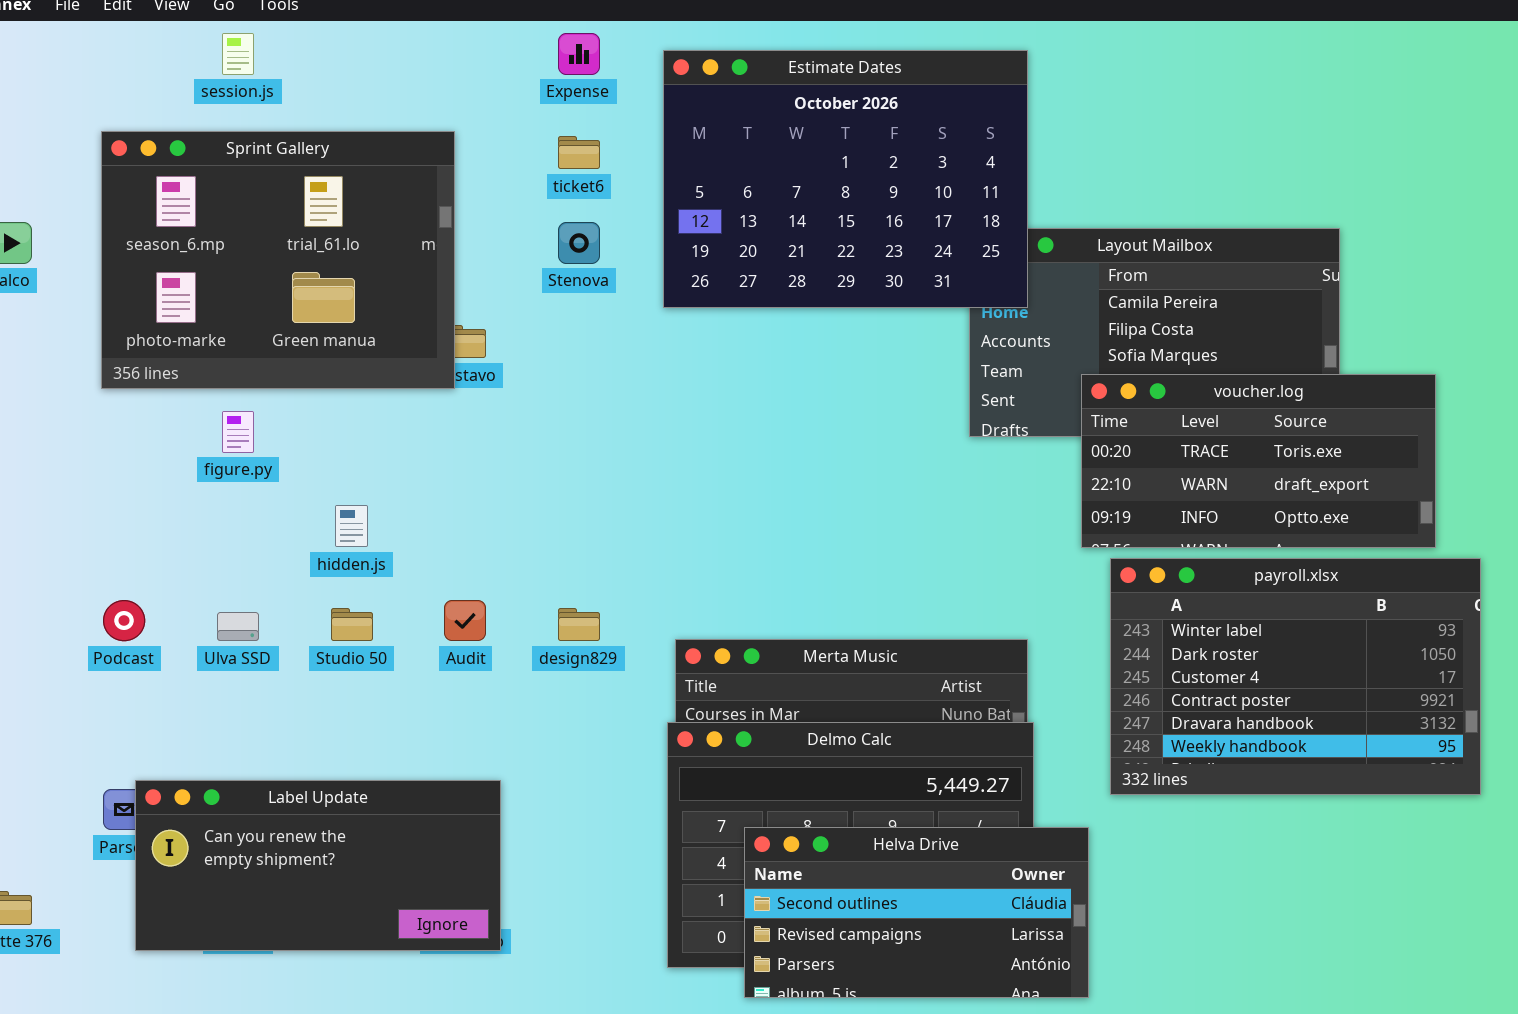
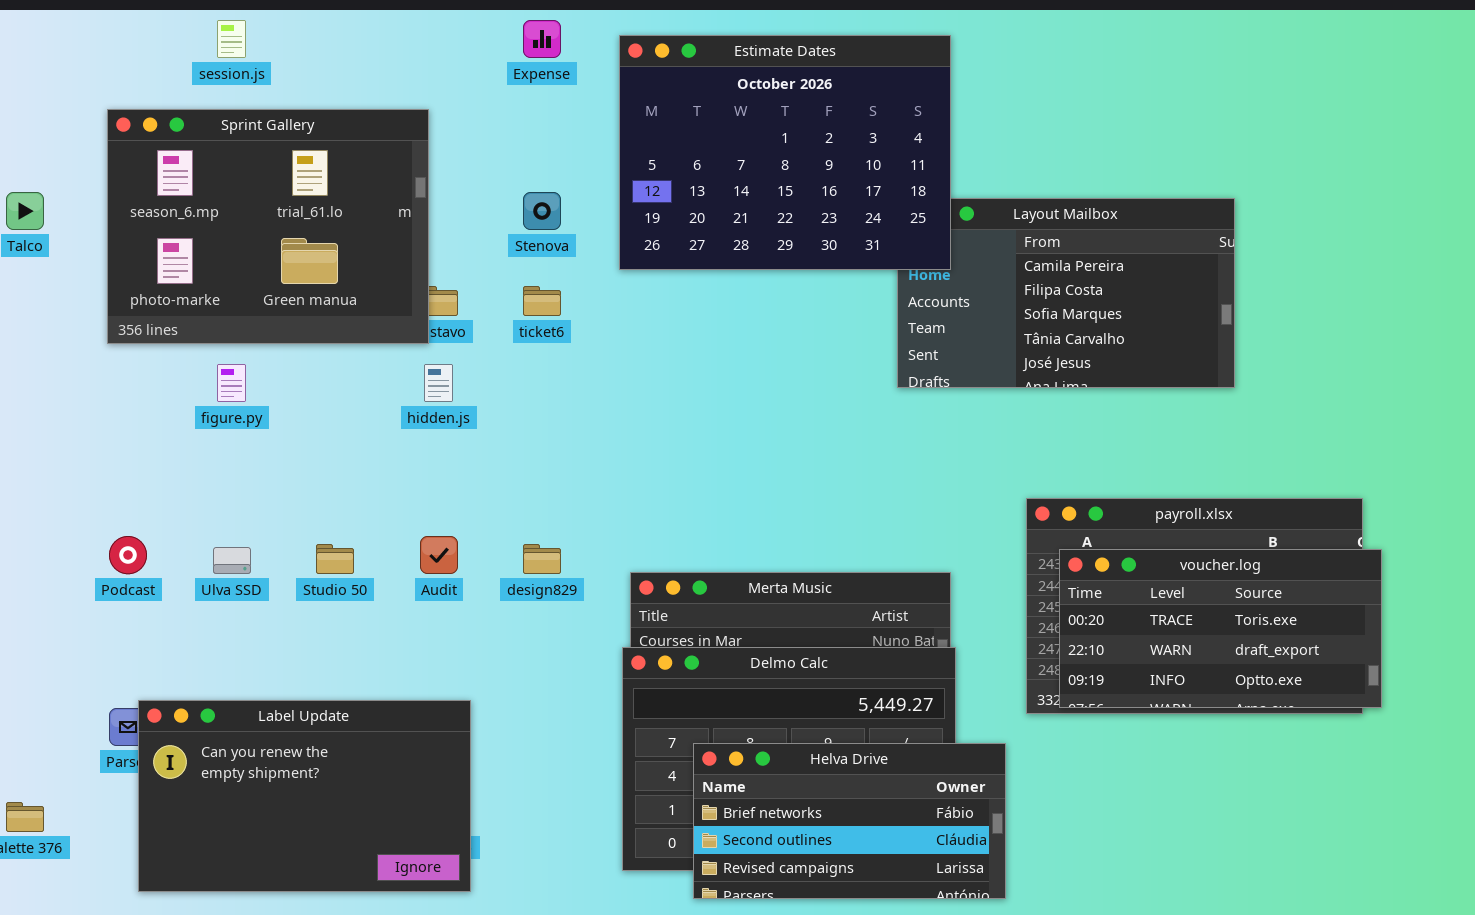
ticket6: [558,136,600,169] -> [523,286,561,316], moved
voucher.log: [1081,374,1436,548] -> [1059,549,1382,708], moved
hidden.js: [335,505,368,547] -> [424,364,453,402], moved
Label Update: [135,780,501,951] -> [138,700,471,892], resized
Helva Drive: [744,827,1089,998] -> [693,743,1006,899], scrolled up 1 row

